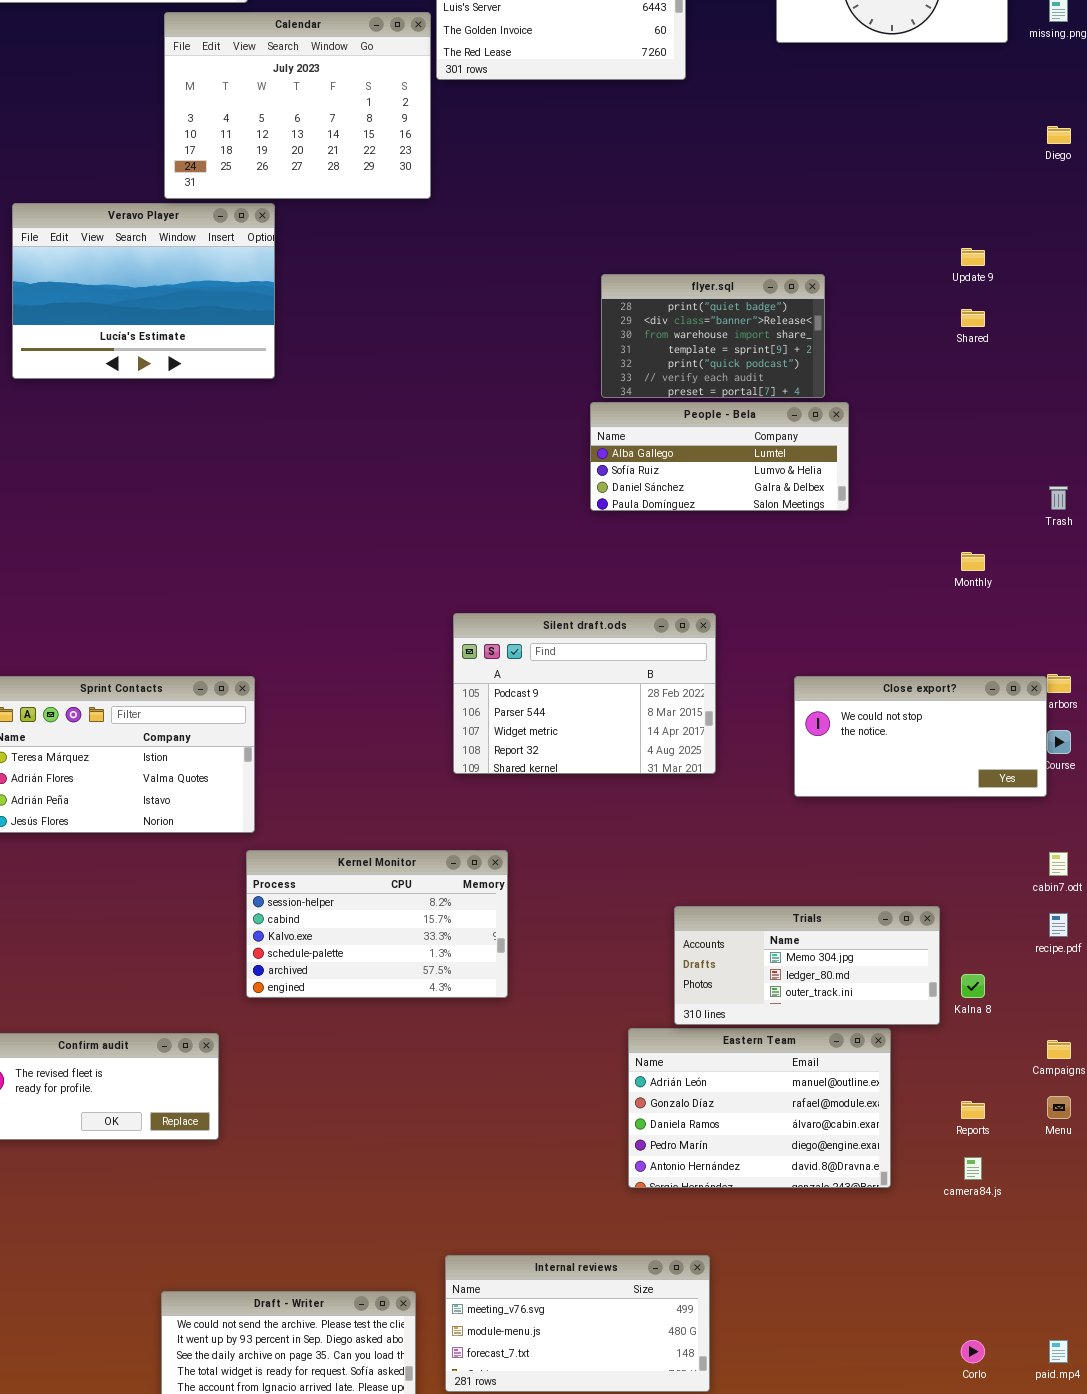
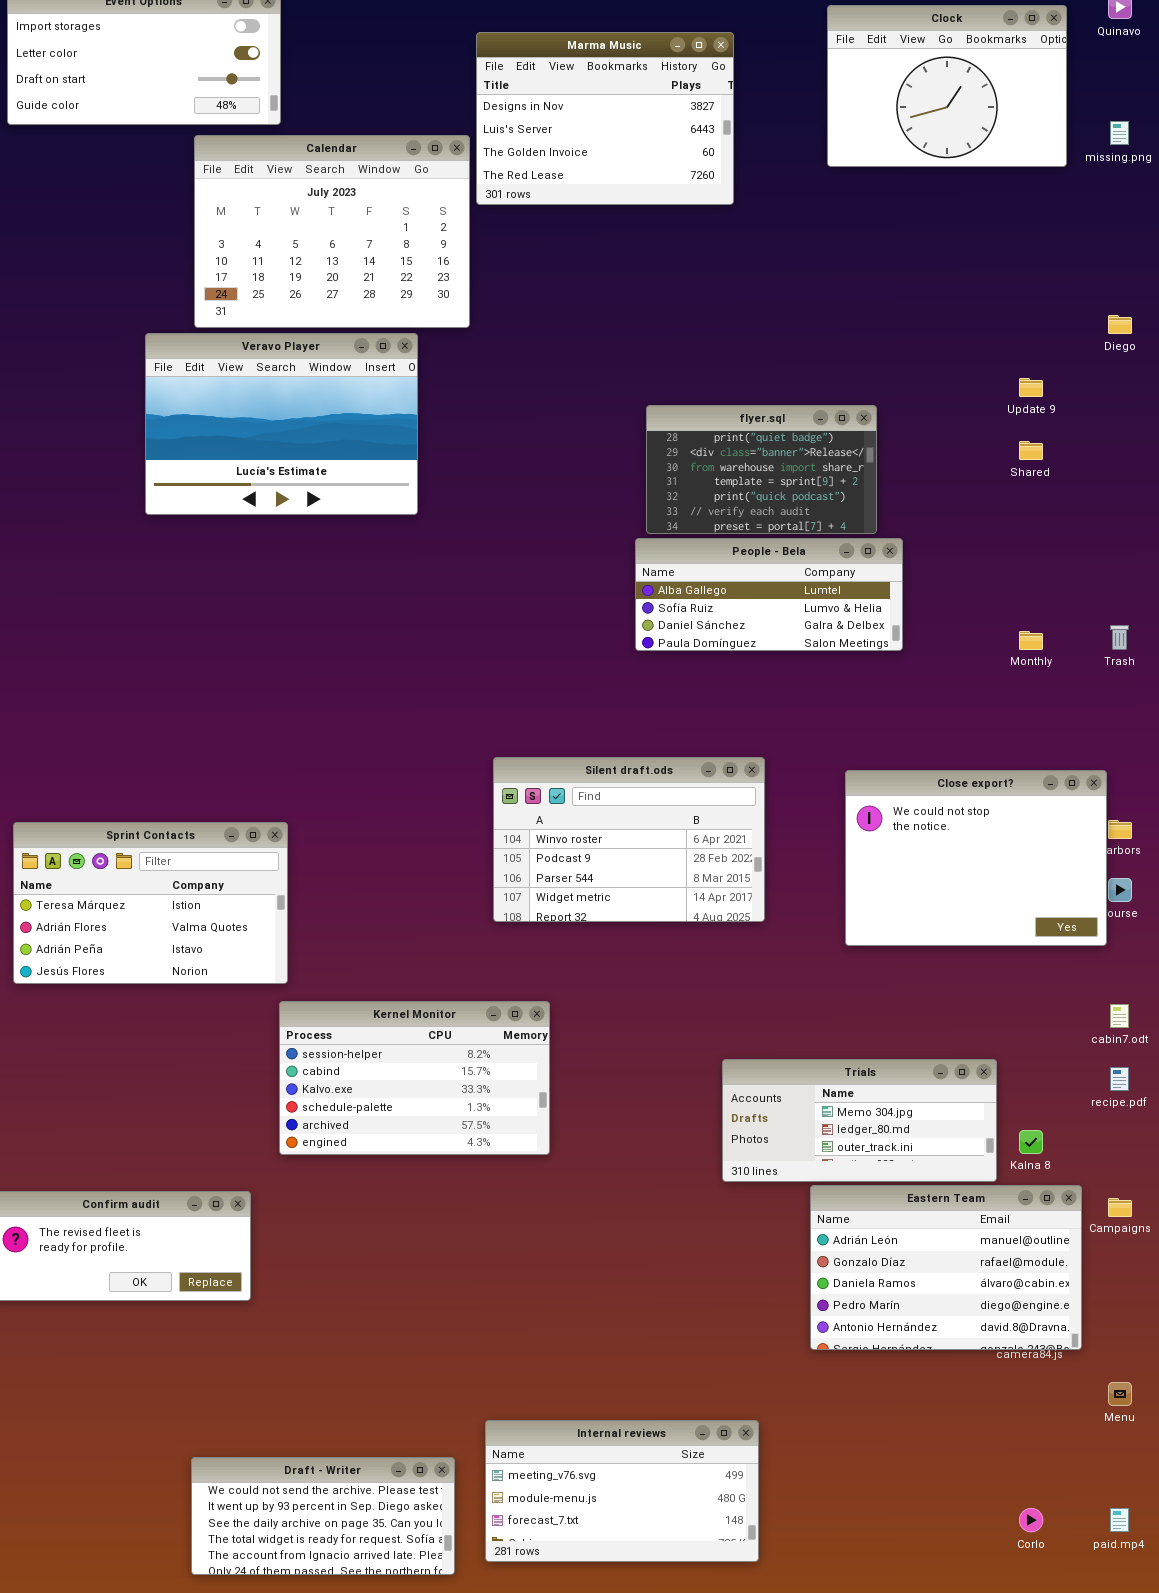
Diego: [1047,126,1071,144] -> [1108,315,1132,334], moved
Veravo Player: [12,203,275,379] -> [145,333,418,515], moved
Monthly: [961,552,985,571] -> [1019,631,1043,650], moved
Silent draft.ods: [453,613,716,774] -> [493,757,765,922], scrolled up 1 row
Close export?: [794,676,1047,797] -> [845,770,1107,946], resized
Eastern Team: [628,1028,891,1188] -> [810,1185,1082,1350], moved
Menu: [1047,1096,1071,1119] -> [1108,1382,1132,1406], moved

